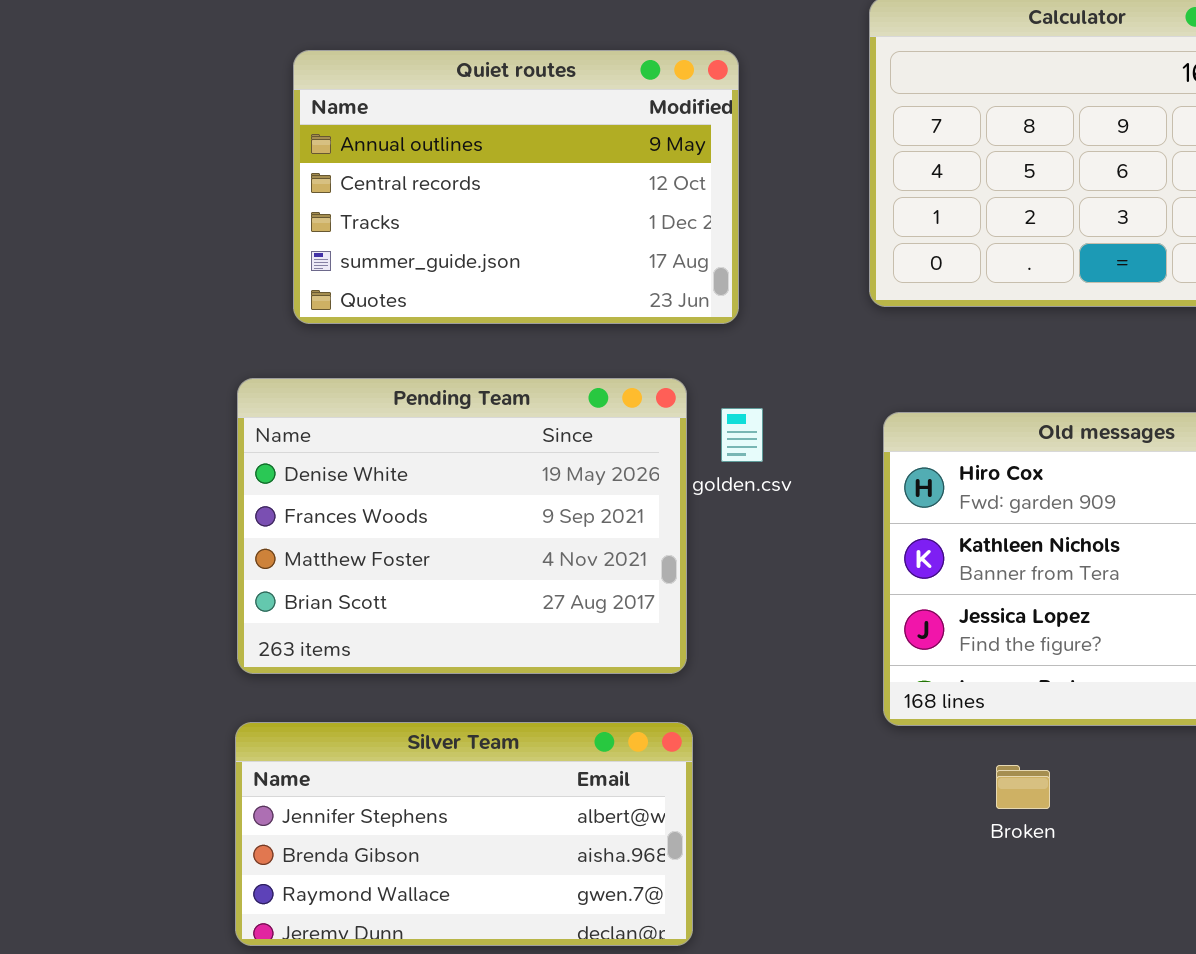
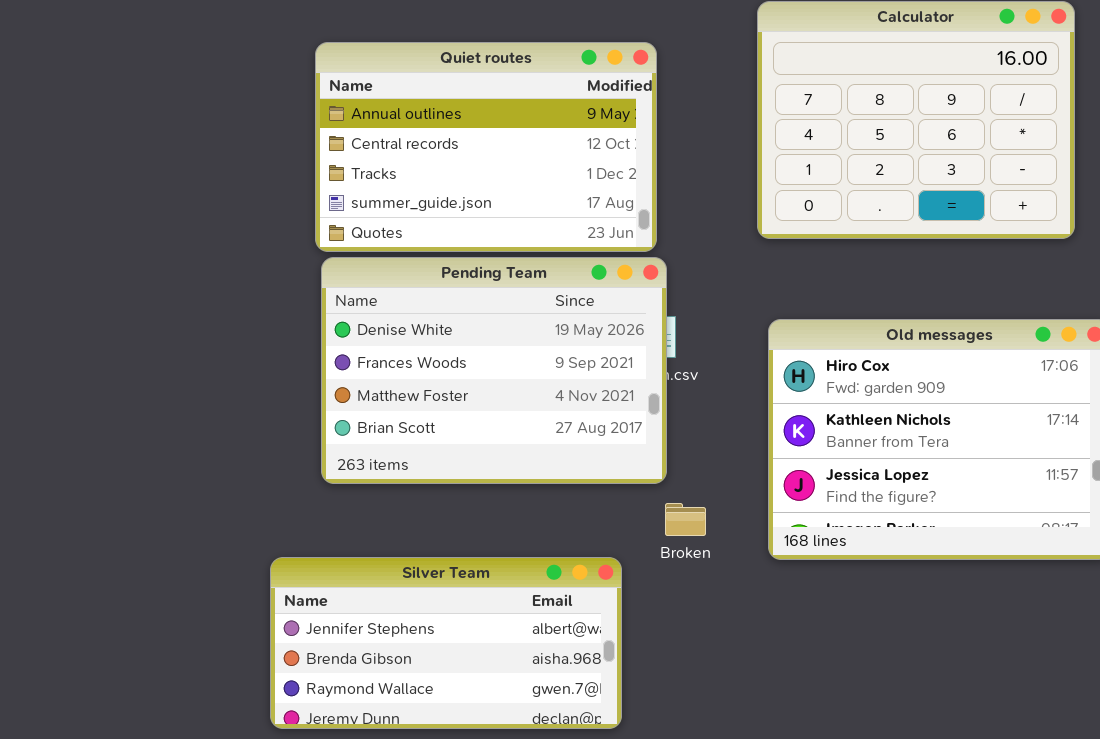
Pending Team: [237,378,687,674] -> [321,257,667,484], moved
Broken: [996,765,1050,809] -> [665,503,706,536], moved

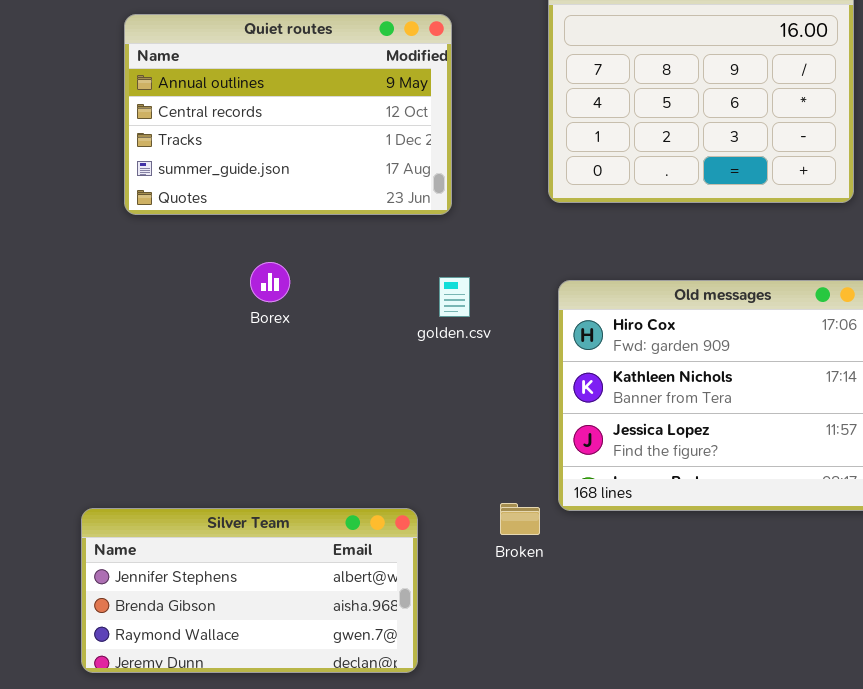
Pending Team: [321,257,667,484] -> none, closed
Broken: [665,503,706,536] -> [500,503,540,535], moved

